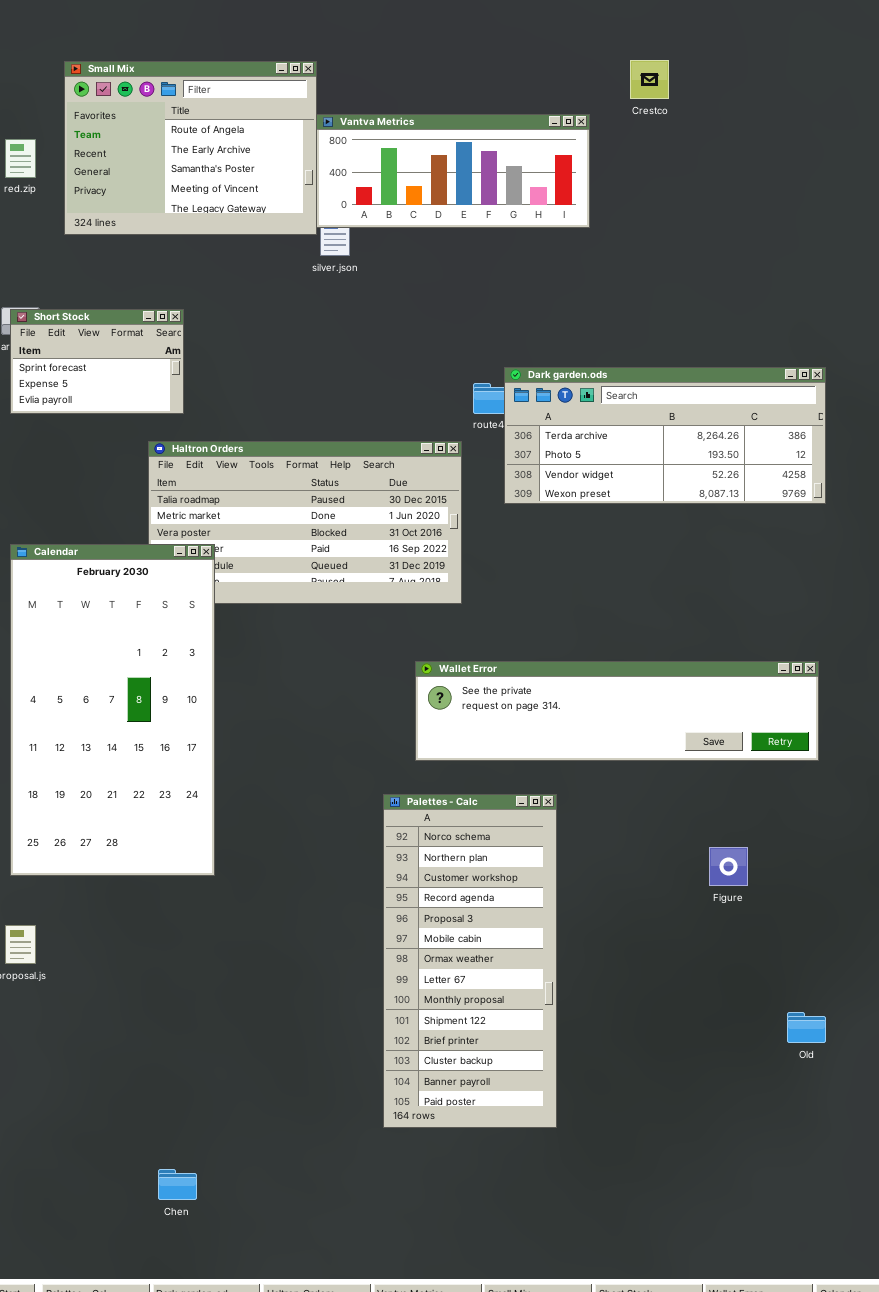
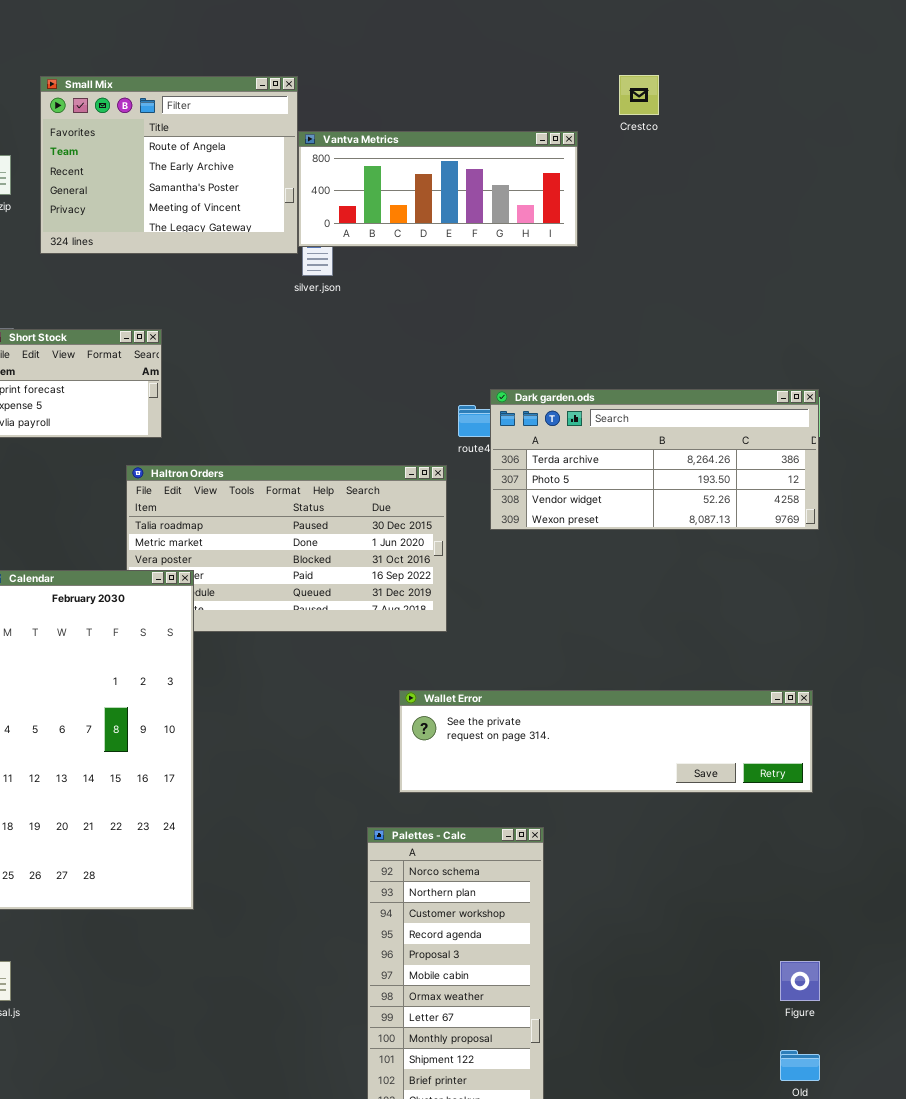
Figure: [709,847,748,886] -> [780,961,820,1001], moved

